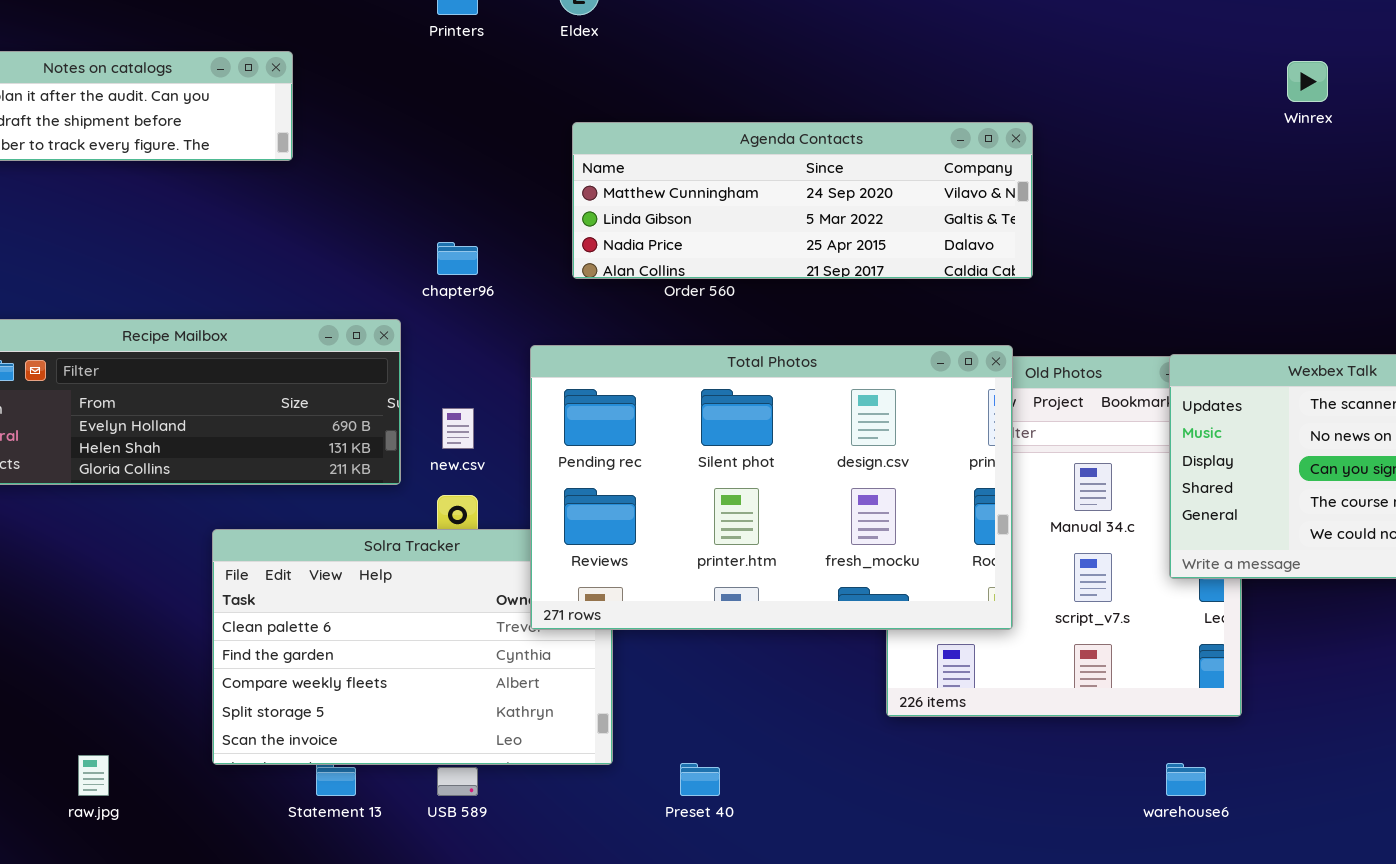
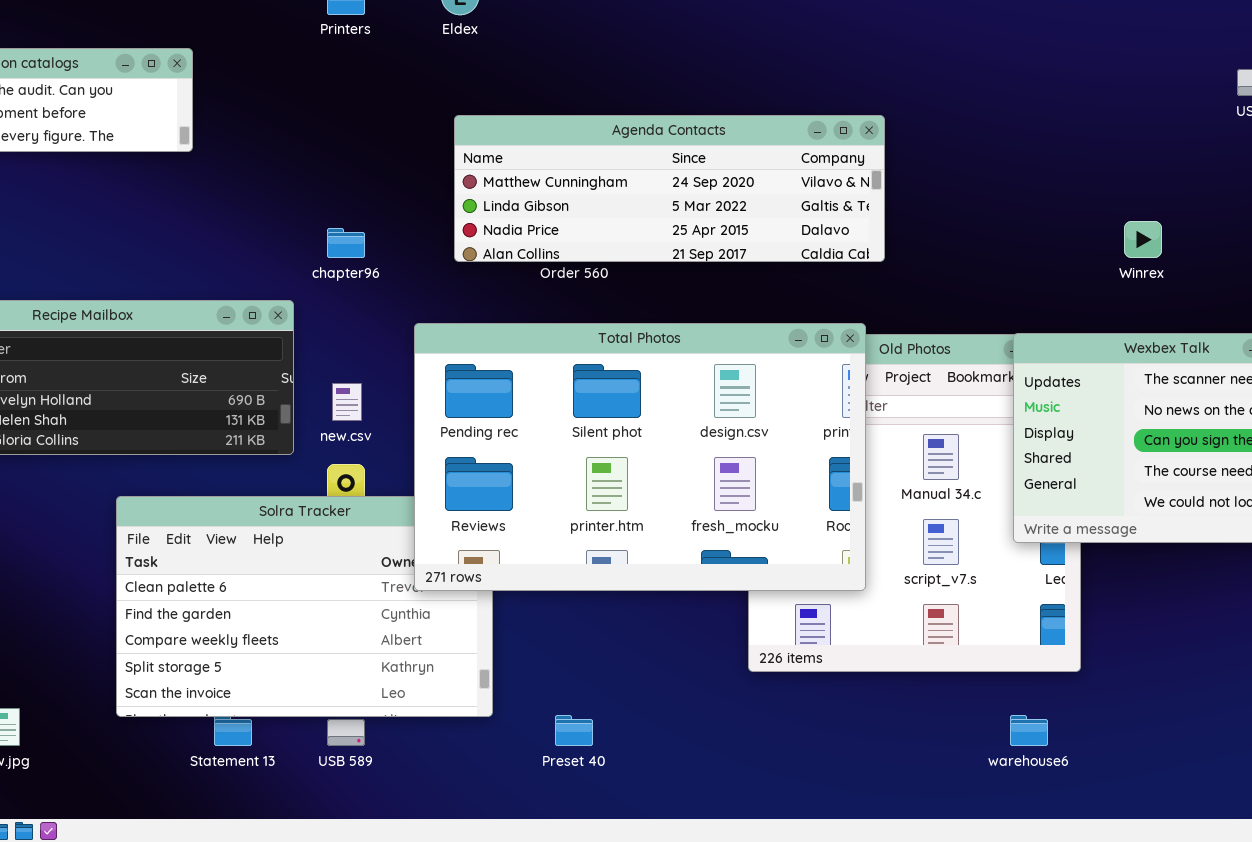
Winrex: [1287,61,1328,102] -> [1124,221,1162,258], moved

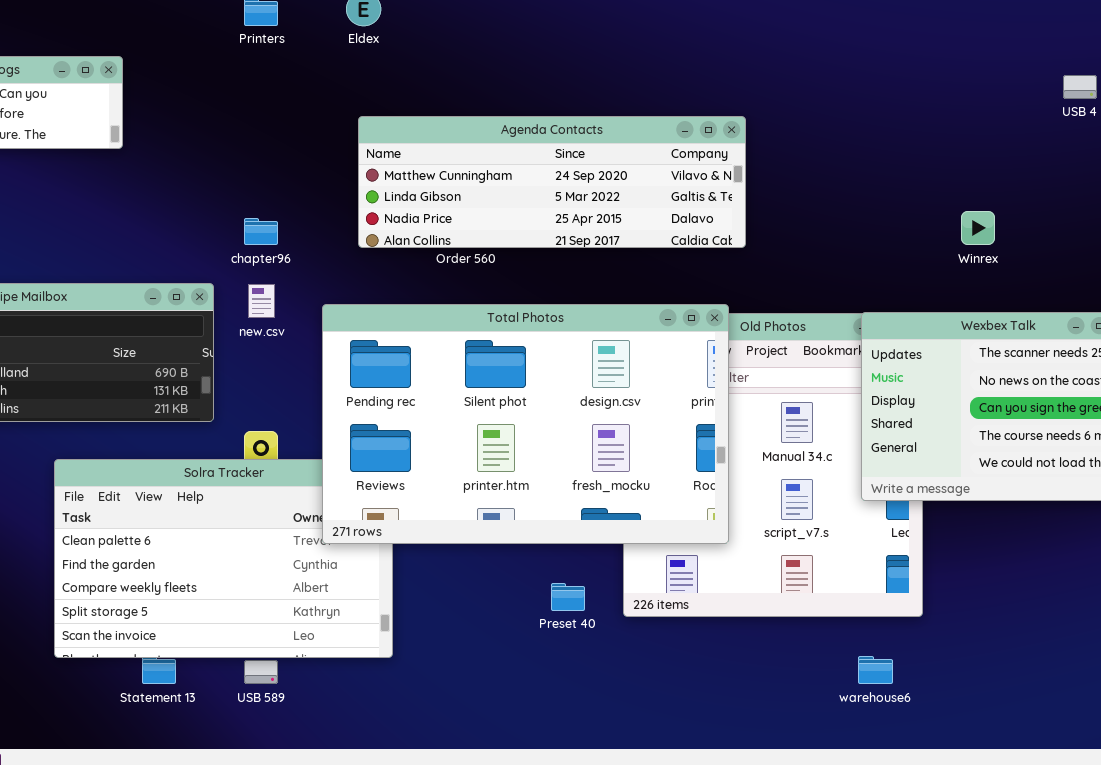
new.csv: [332,383,362,421] -> [248,284,275,318], moved
Preset 40: [555,715,593,746] -> [551,583,585,611], moved

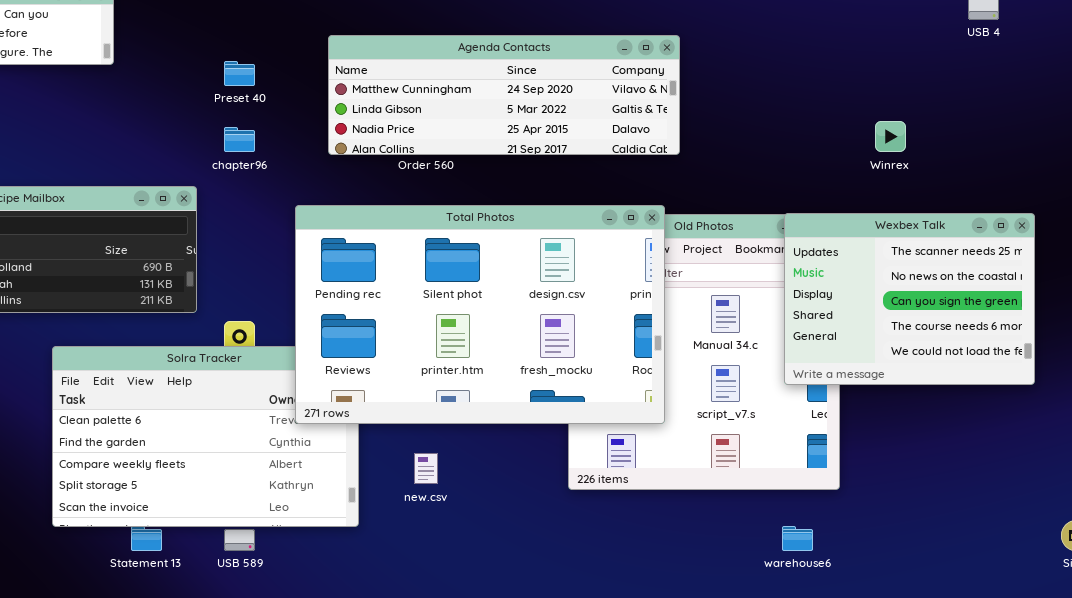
new.csv: [248,284,275,318] -> [414,453,438,484], moved
Preset 40: [551,583,585,611] -> [224,61,255,86], moved

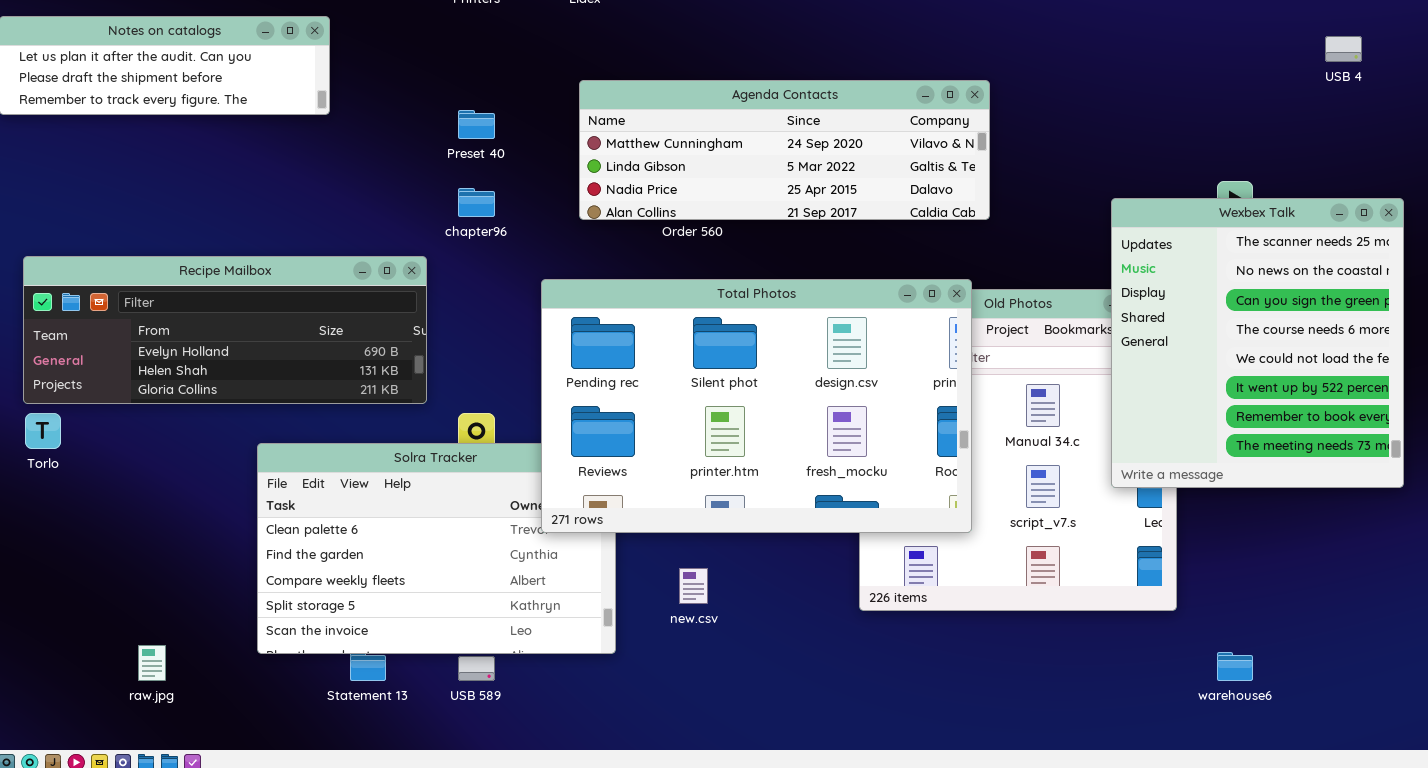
Wexbex Talk: [784,213,1035,385] -> [1111,198,1404,488], resized
warehouse6: [782,526,813,551] -> [1217,652,1253,681], moved

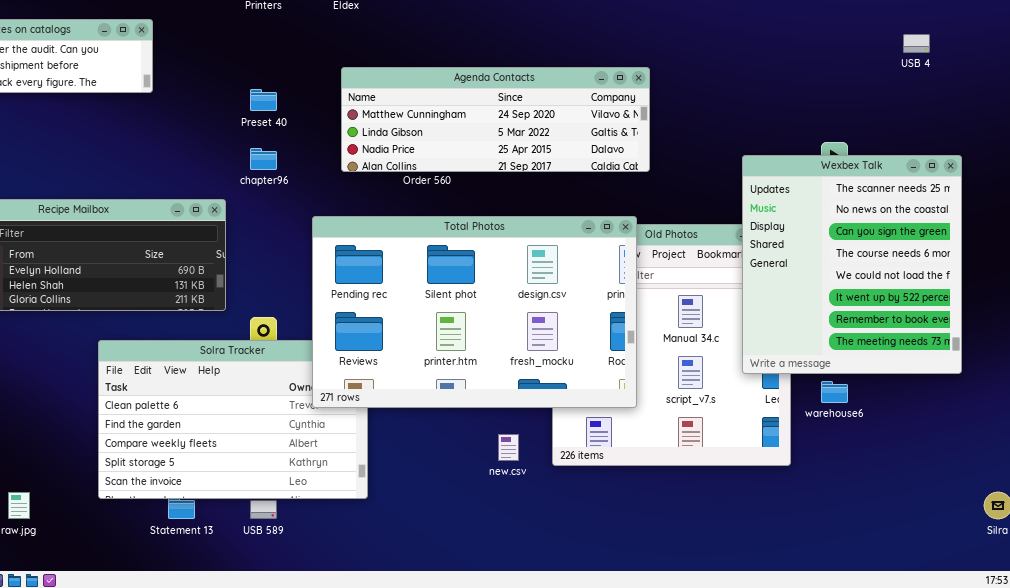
new.csv: [679,568,708,604] -> [498,434,519,461], moved
warehouse6: [1217,652,1253,681] -> [821,381,848,403], moved

